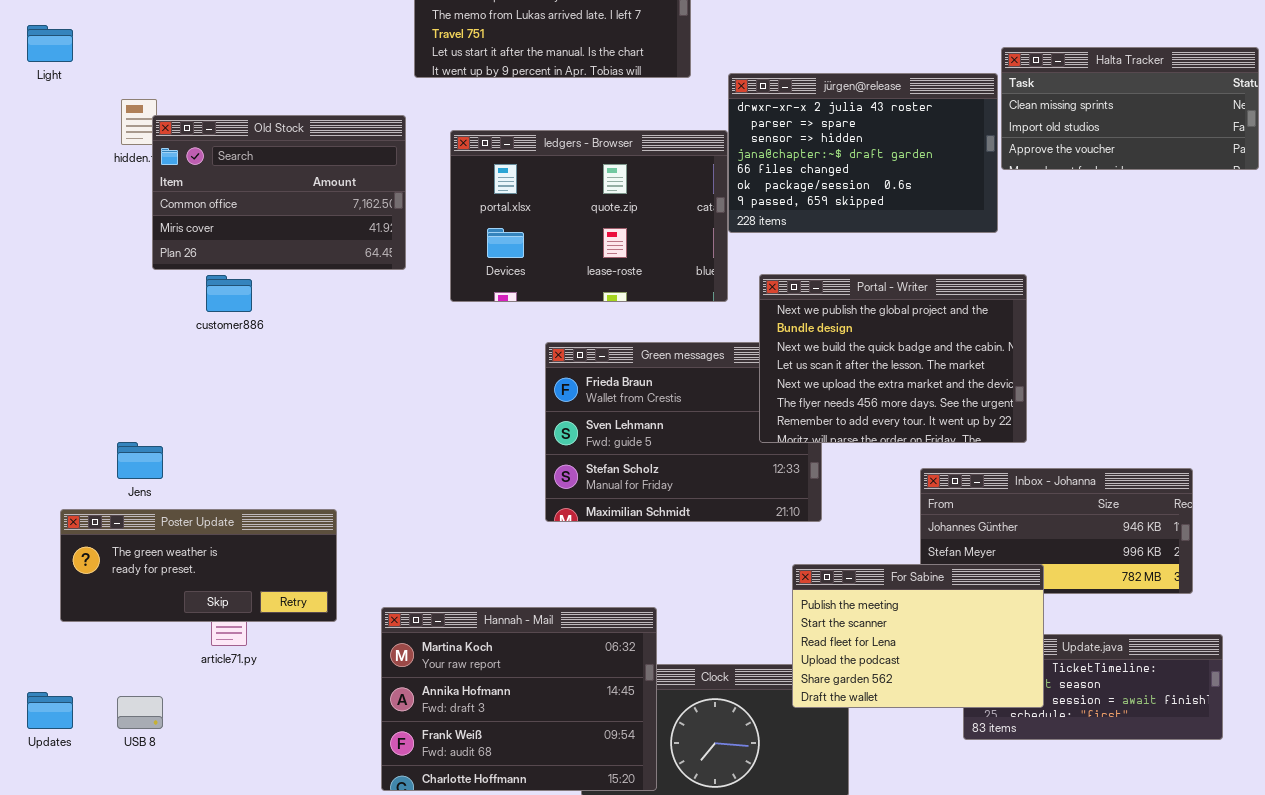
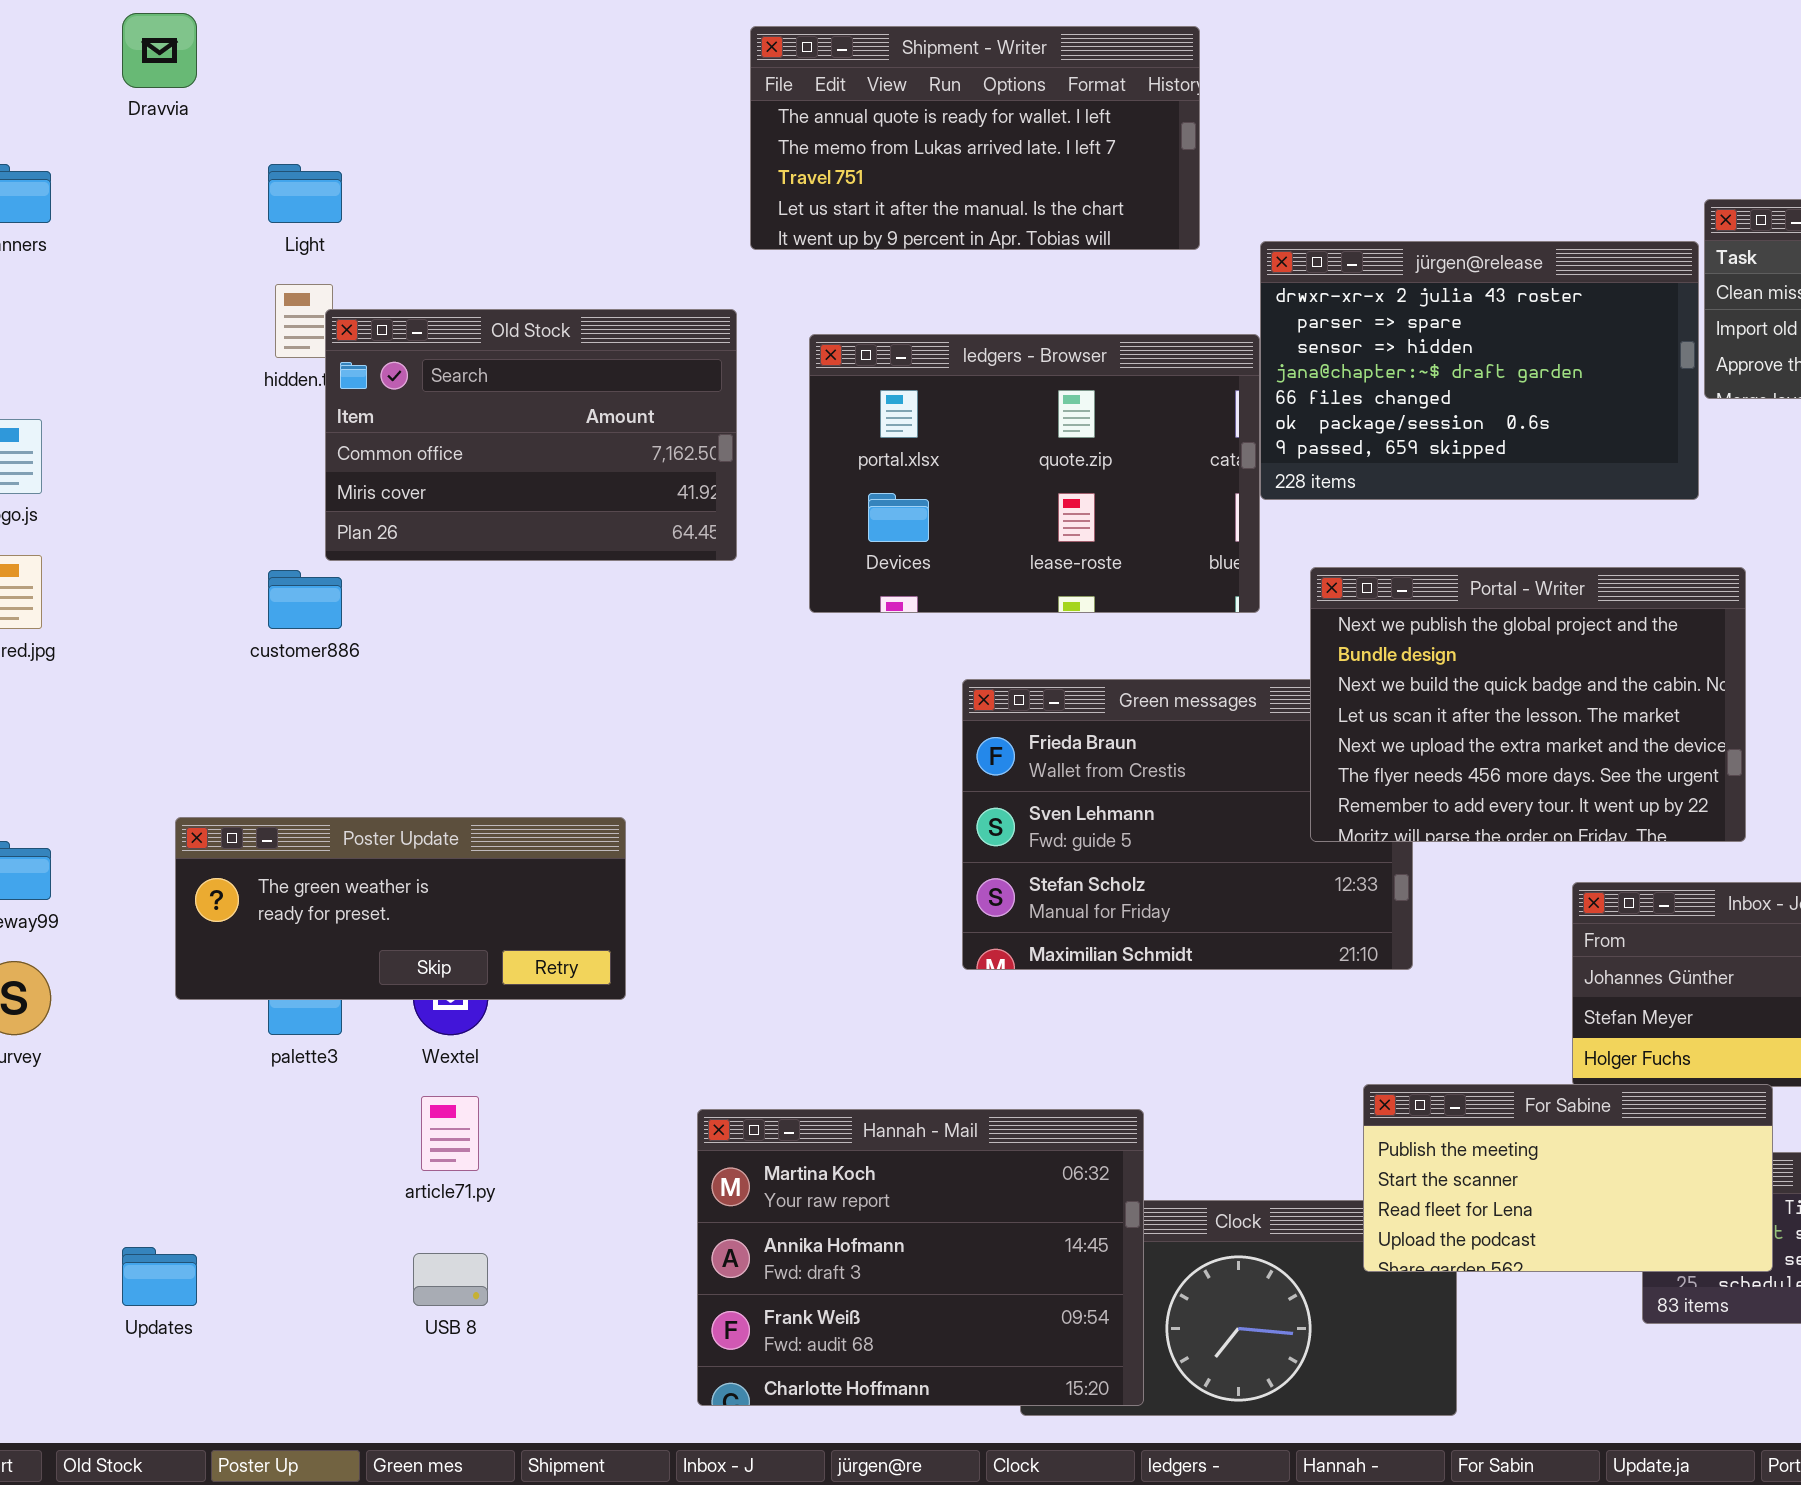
Light: [27,25,73,62] -> [268,164,342,223], moved
customer886: [206,275,252,312] -> [268,570,342,629], moved
Poster Update: [60,509,337,622] -> [175,817,626,1000], moved
For Sabine: [792,564,1044,708] -> [1363,1084,1773,1272], resized
USB 8: [117,696,163,729] -> [413,1253,488,1306], moved

